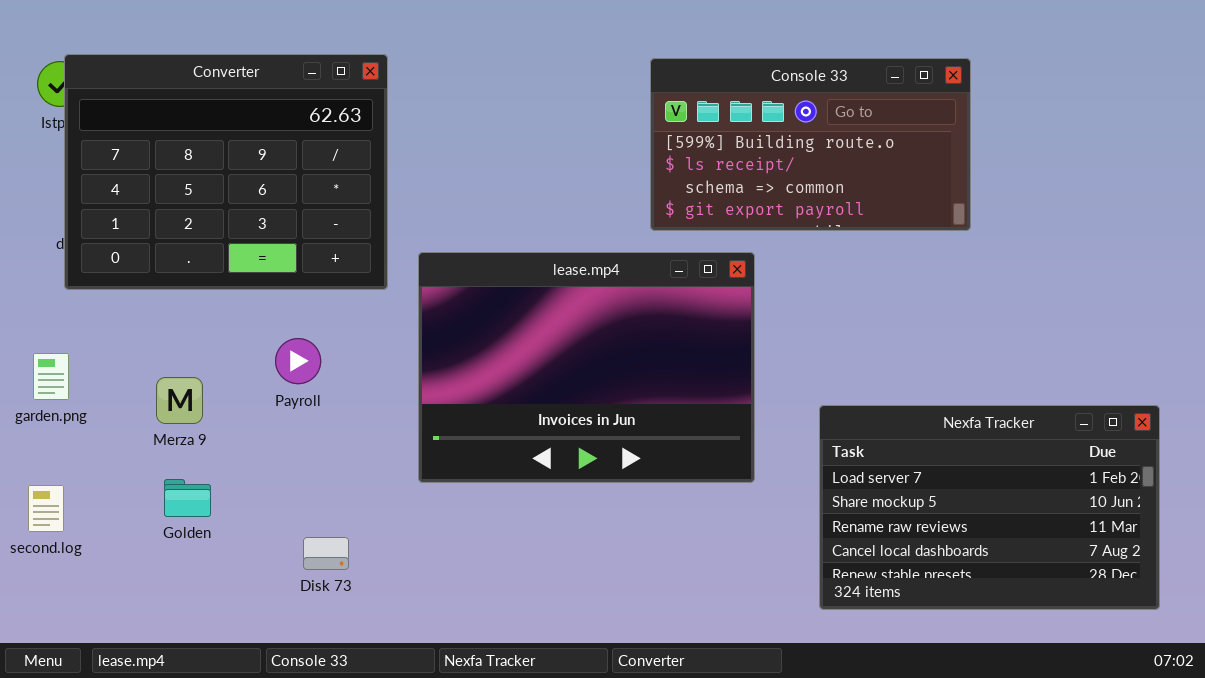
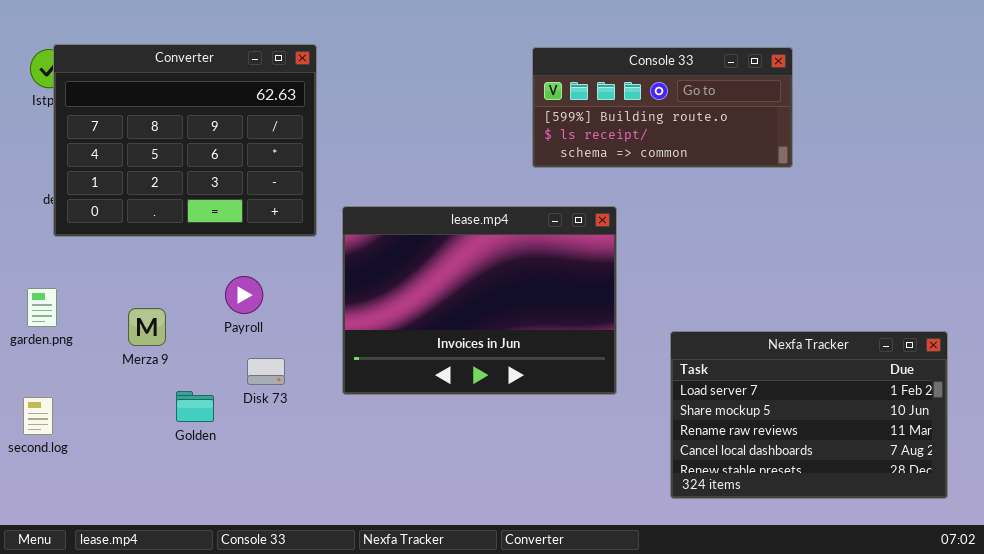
Console 33: [650,58,971,231] -> [532,47,793,168], resized
Golden: [164,479,211,517] -> [176,391,214,422], moved
Disk 73: [303,537,349,570] -> [247,358,285,385], moved

